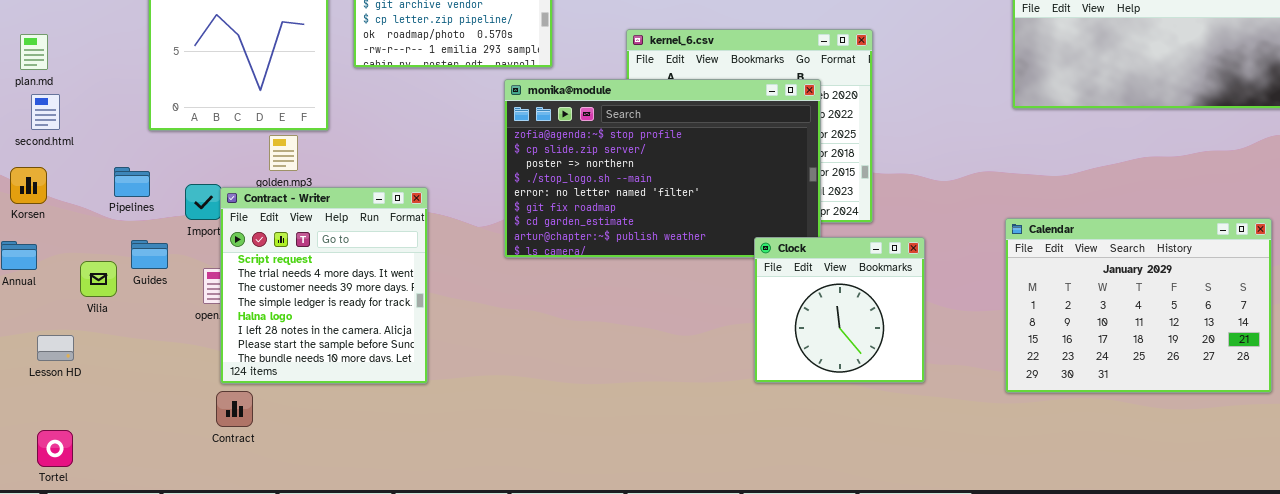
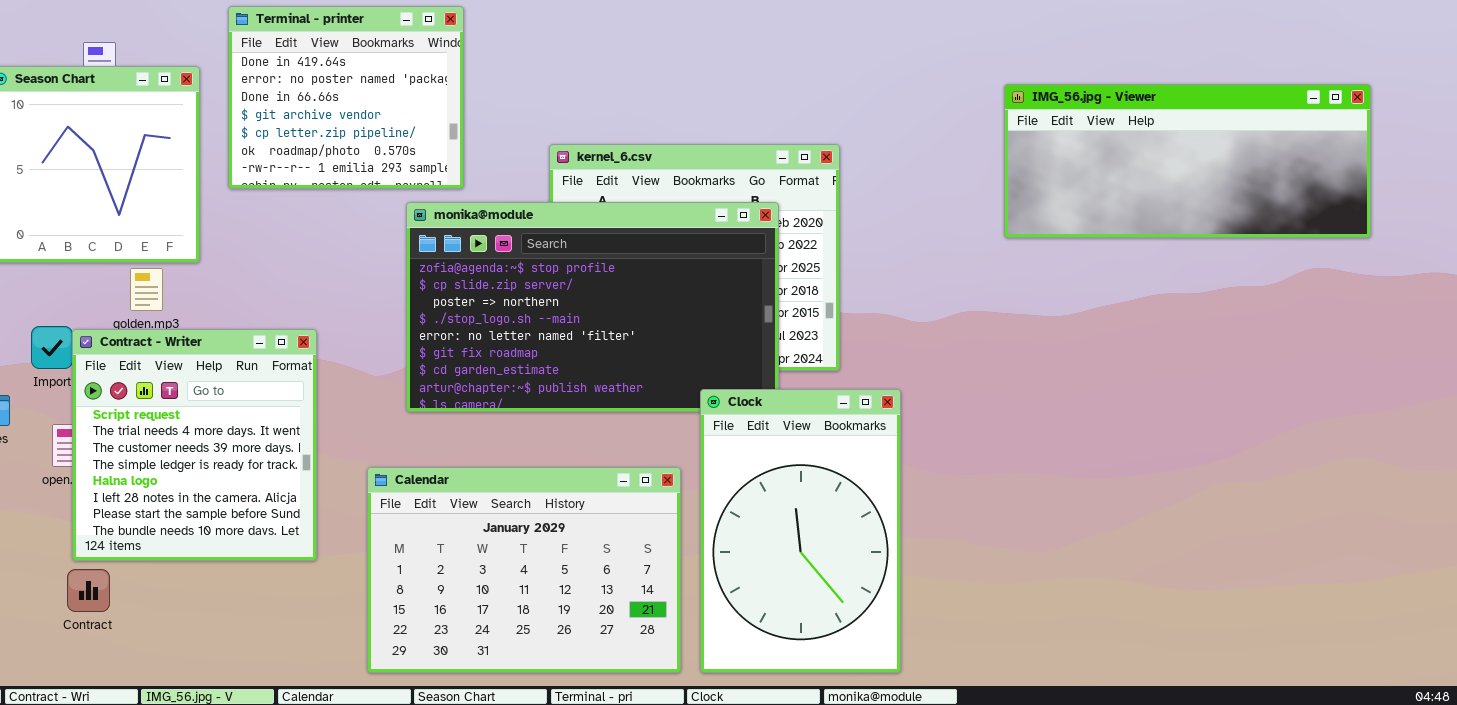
Calendar: [1005,218,1272,393] -> [367,467,681,673], moved
Clock: [754,237,925,383] -> [700,389,901,673], resized

